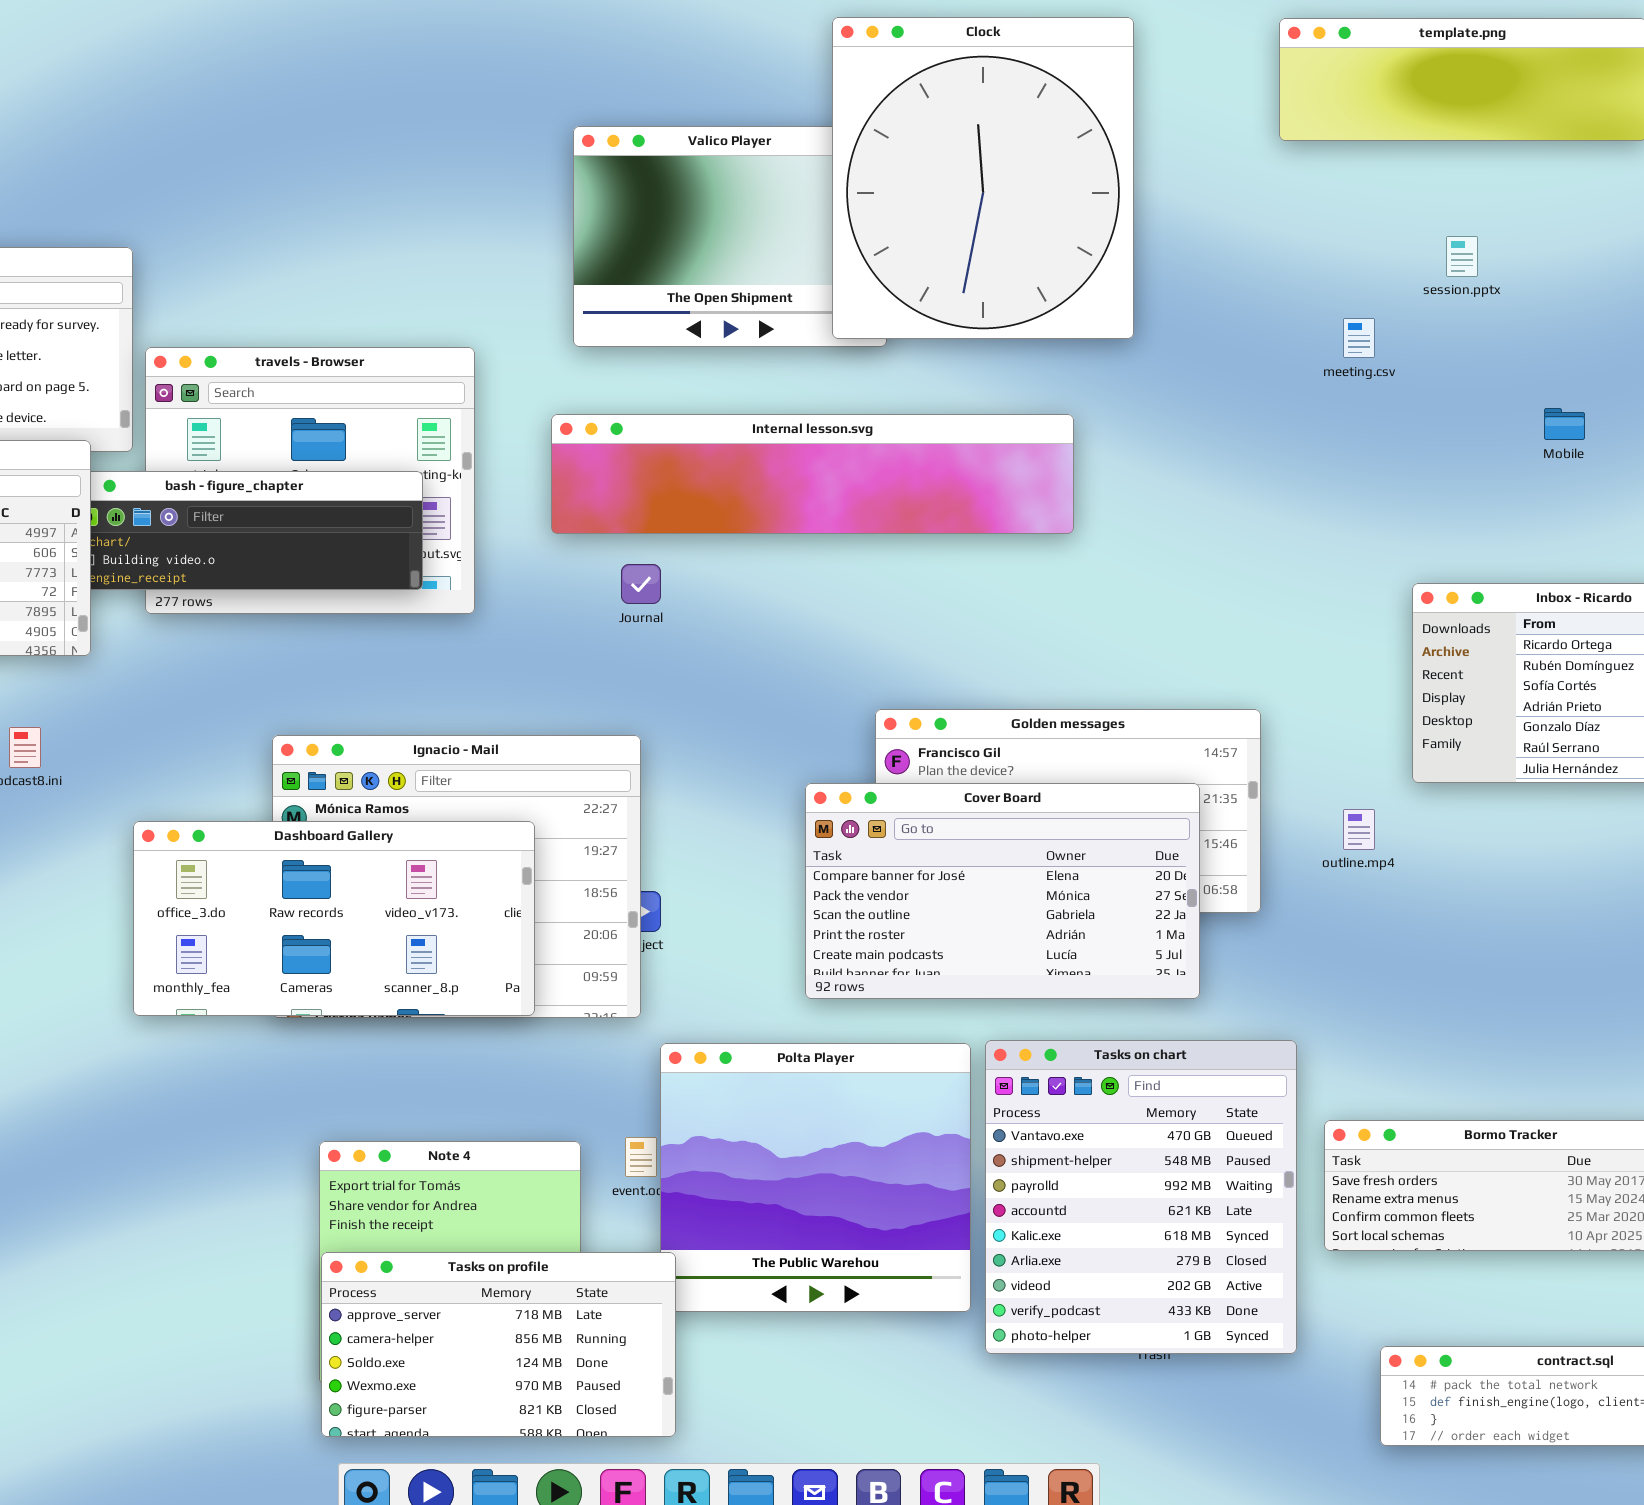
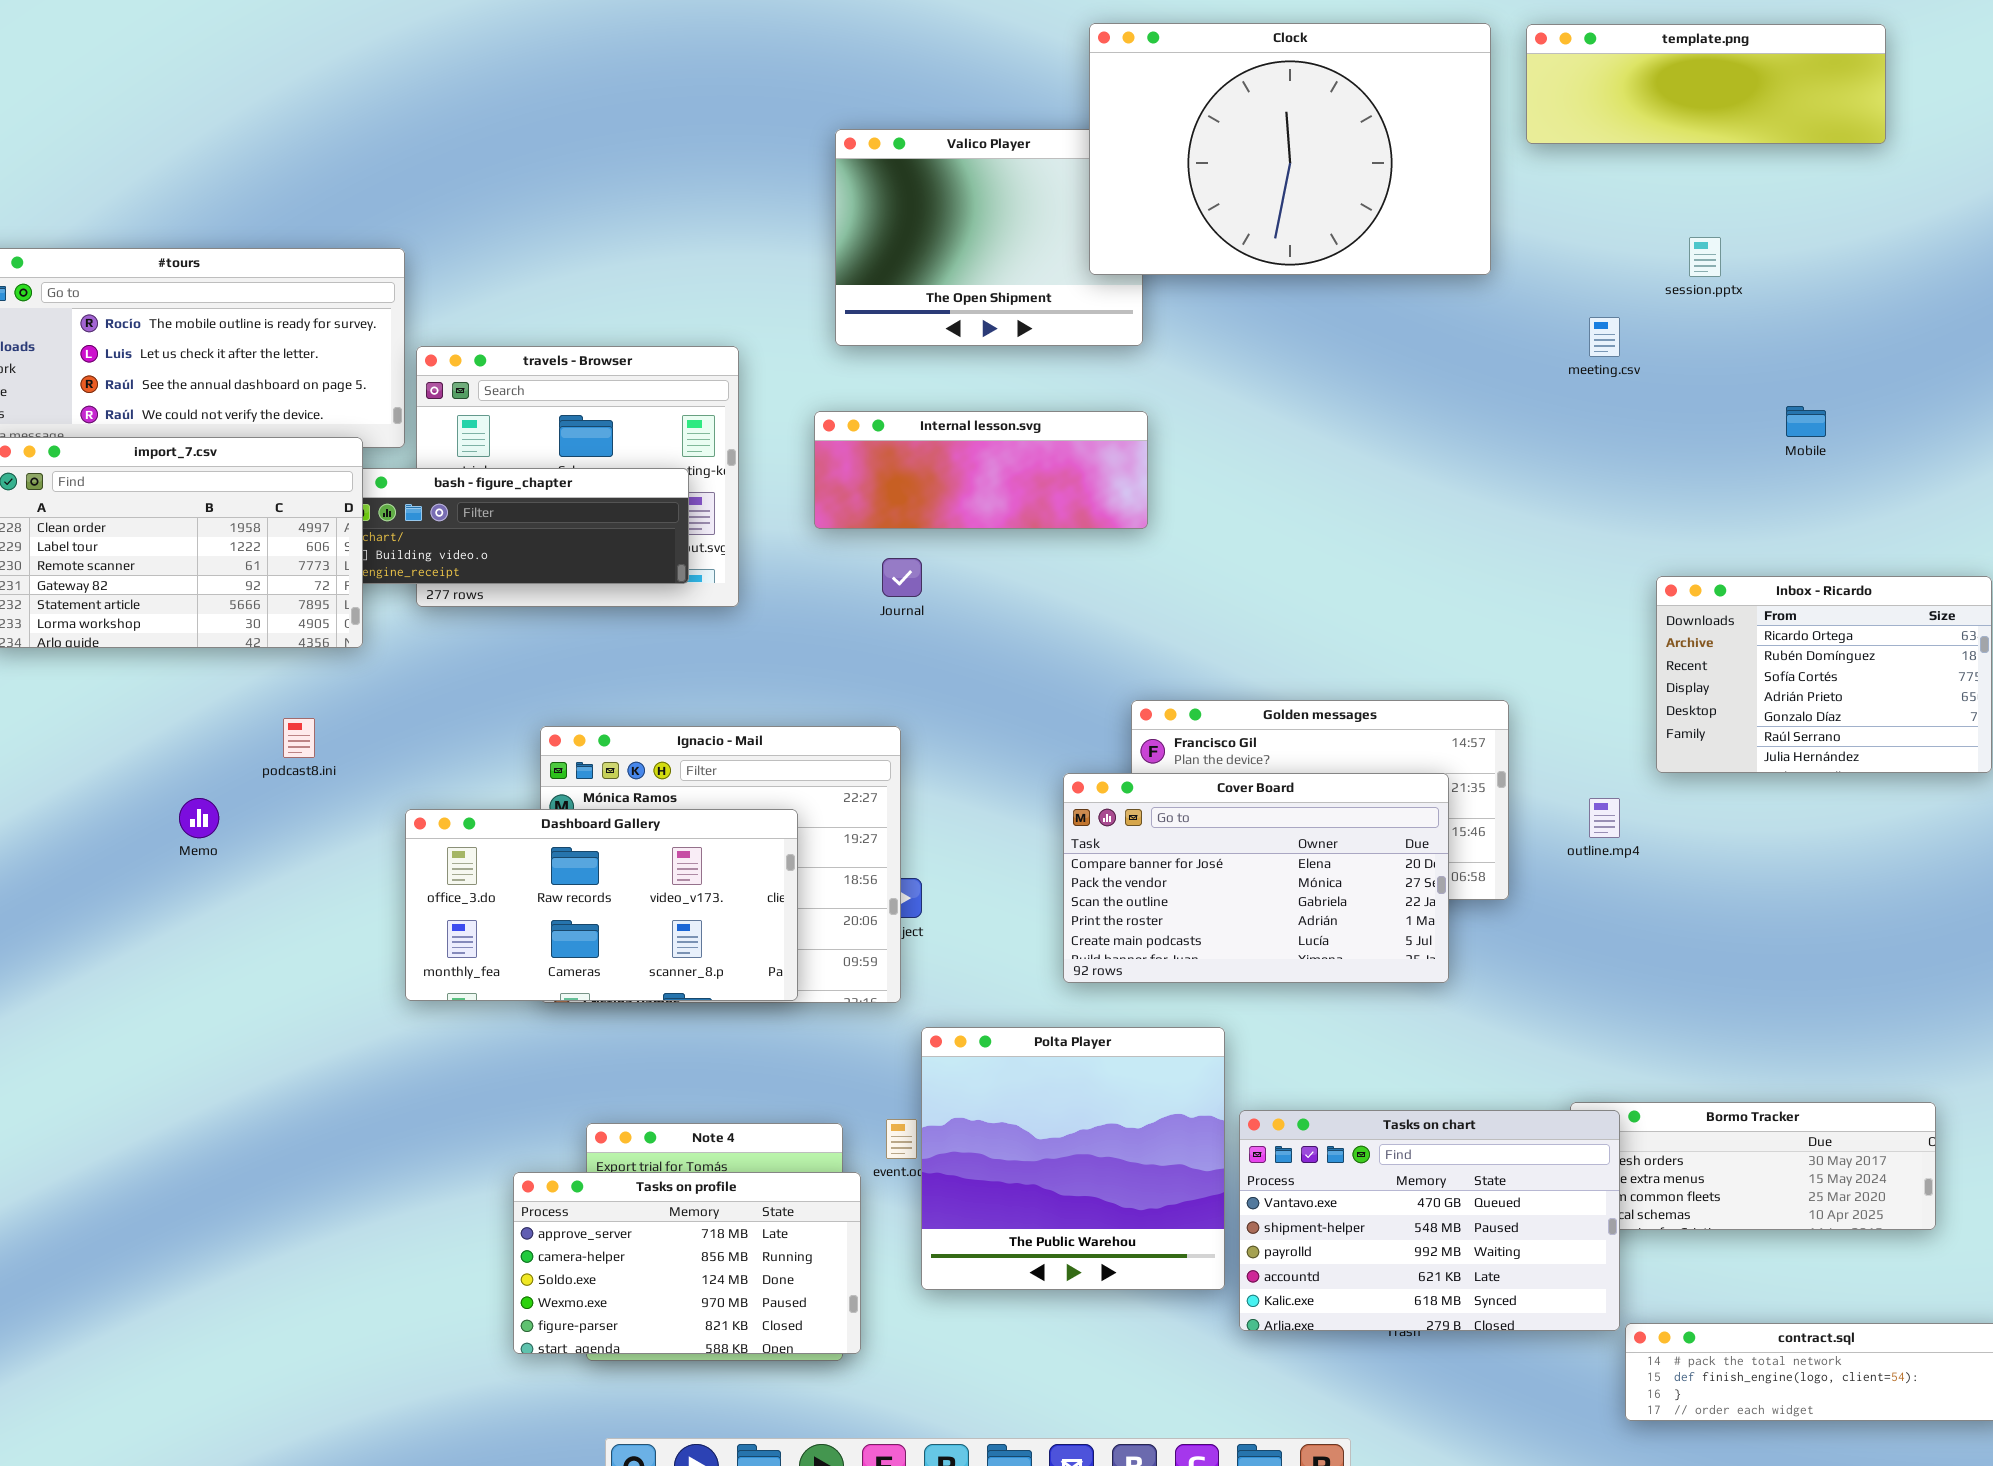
Clock: [832,17,1134,339] -> [1089,23,1491,275], resized
Internal lesson.svg: [551,414,1074,534] -> [814,411,1148,529], resized
Tasks on chart: [985,1040,1297,1354] -> [1239,1110,1620,1331], resized
Tasks on profile: [321,1252,676,1437] -> [513,1172,861,1354], moved

